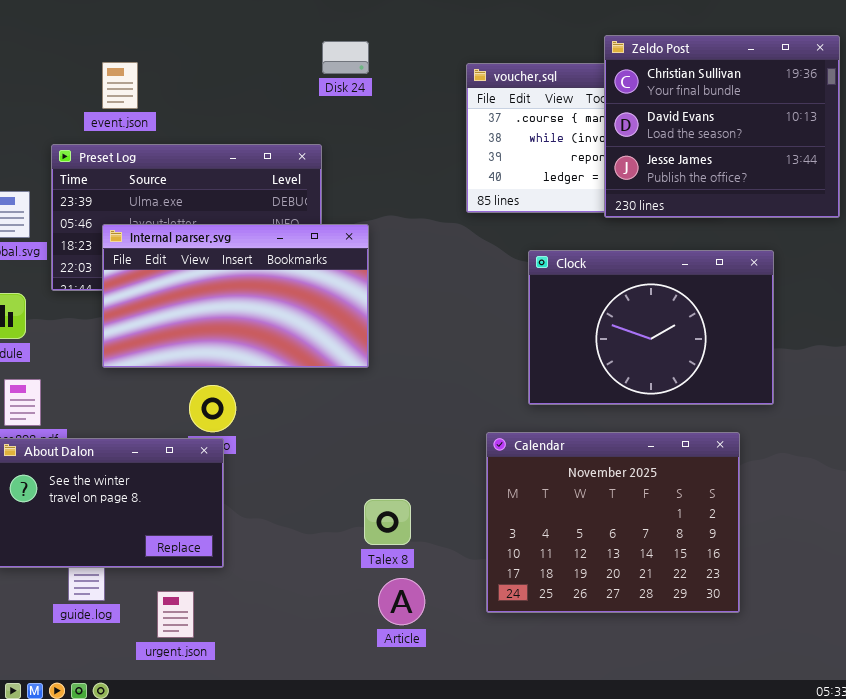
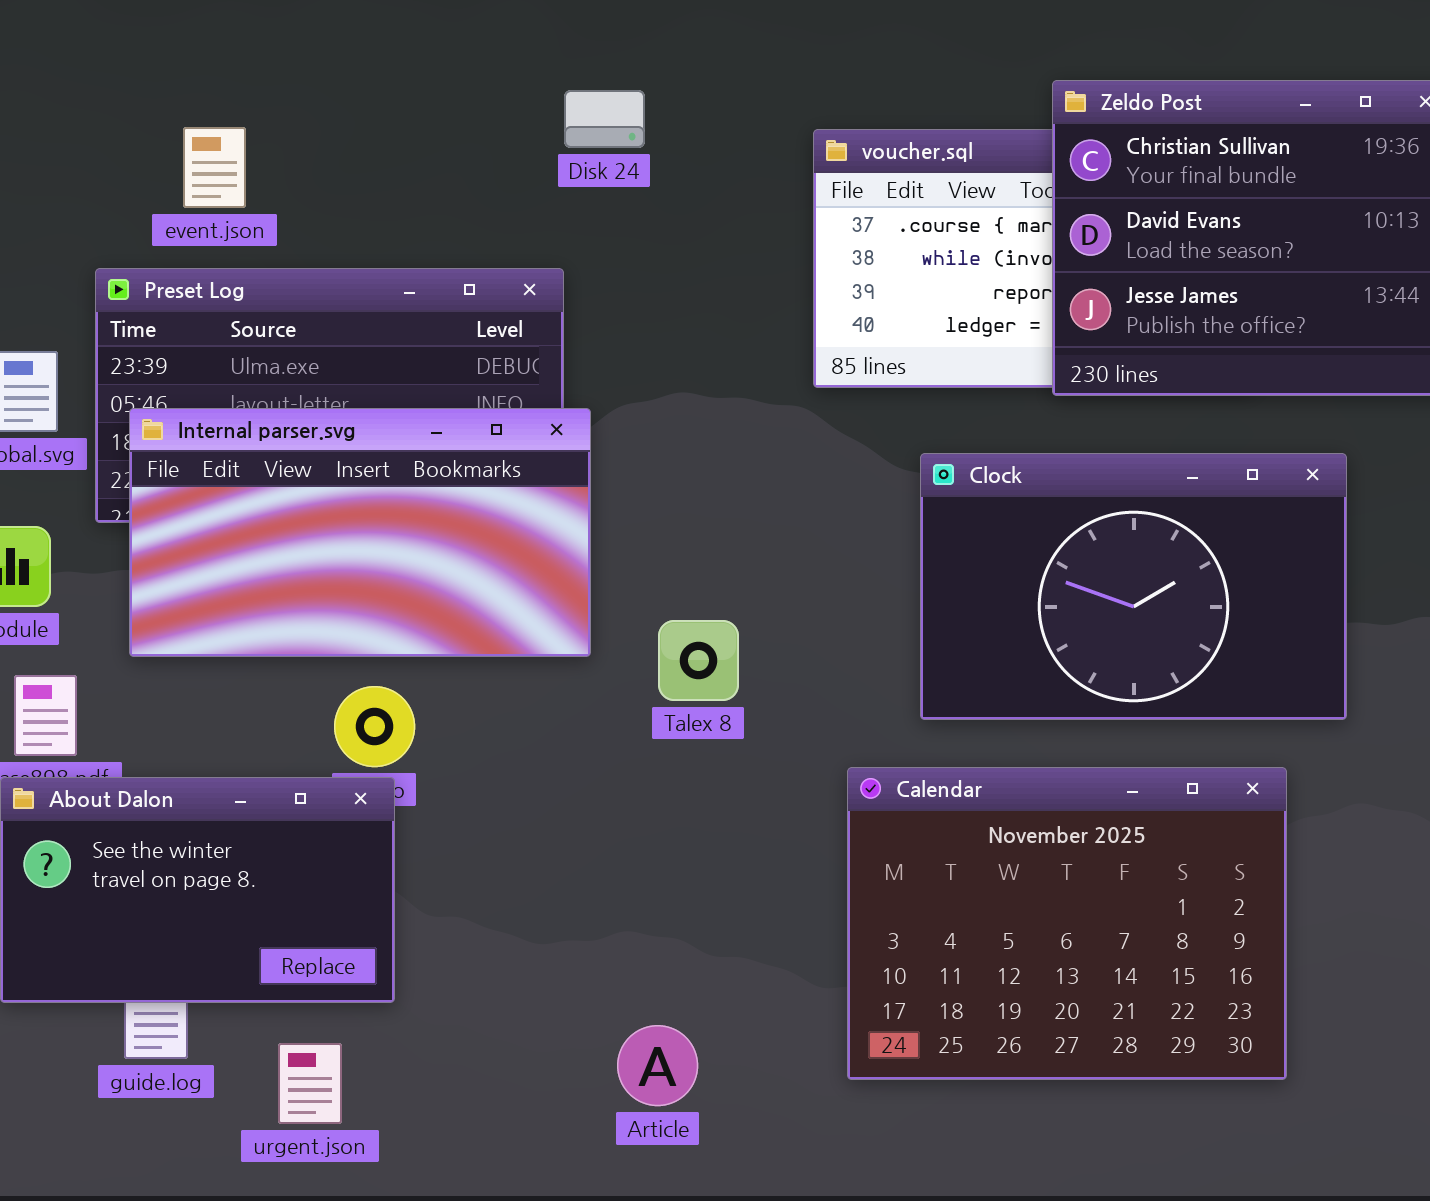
Internal parser.svg: [102,224,369,368] -> [129,408,591,657], moved
Talex 8: [364,499,411,545] -> [658,620,739,701], moved
Article: [378,578,425,625] -> [617,1025,698,1106], moved

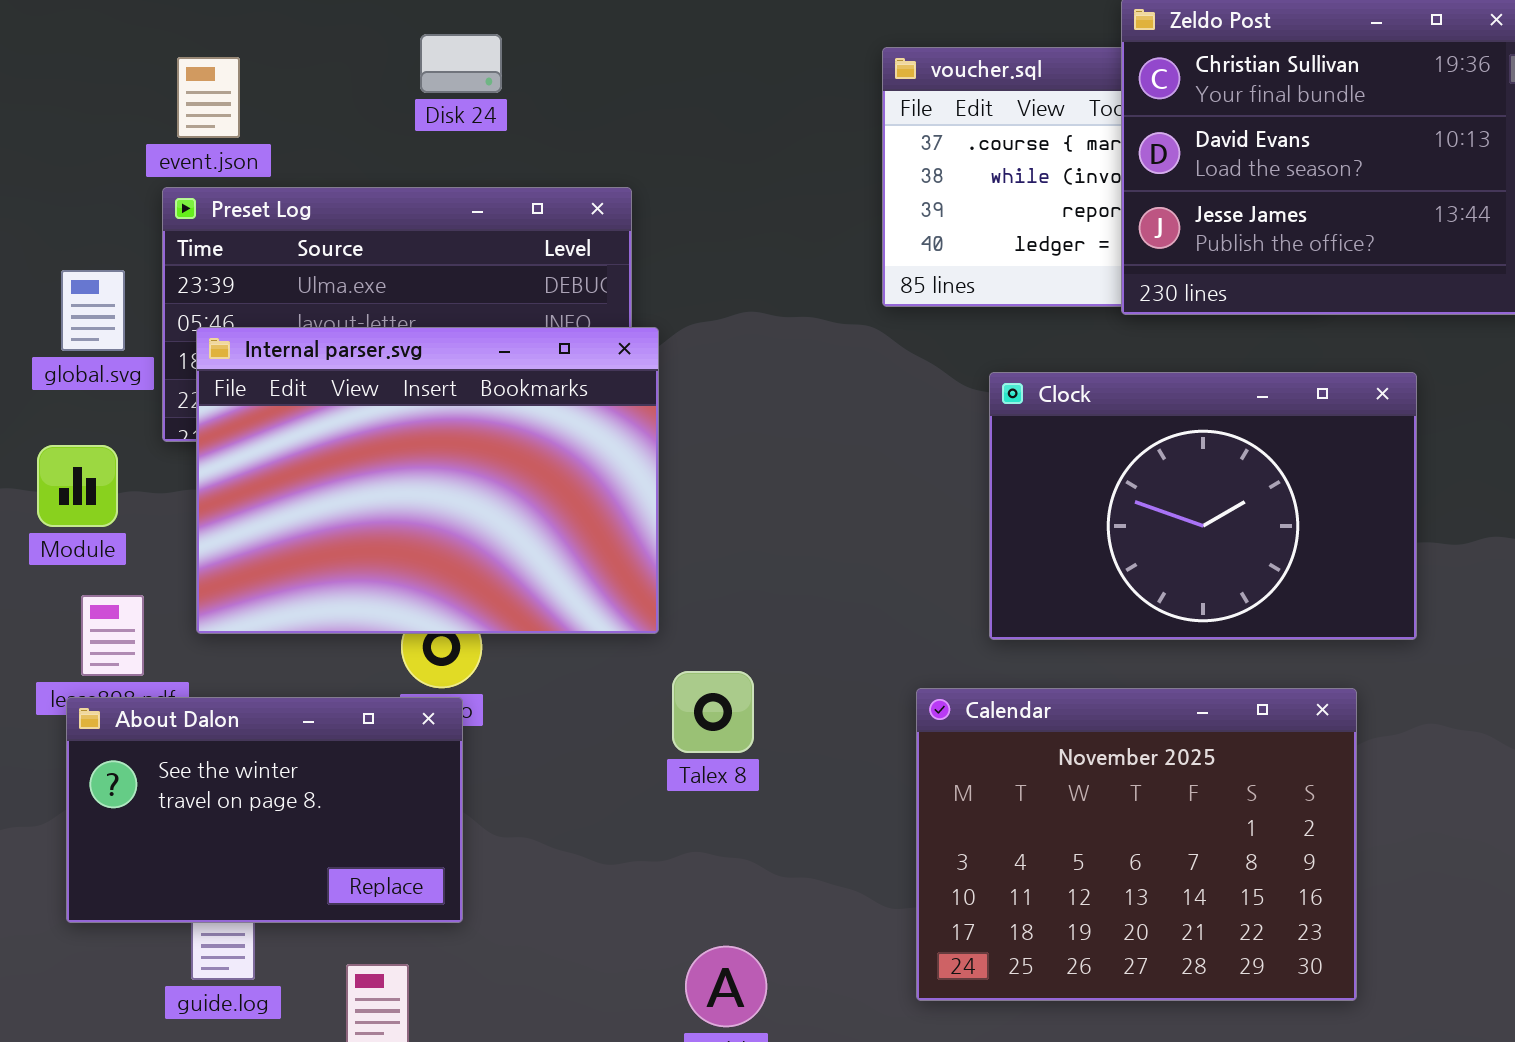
Disk 24: [564,90,645,148] -> [420,34,502,93], moved
event.json: [183,127,246,208] -> [177,57,240,138], moved
Internal parser.svg: [129,408,591,657] -> [196,327,659,634], resized
Talex 8: [658,620,739,701] -> [672,671,754,753], moved

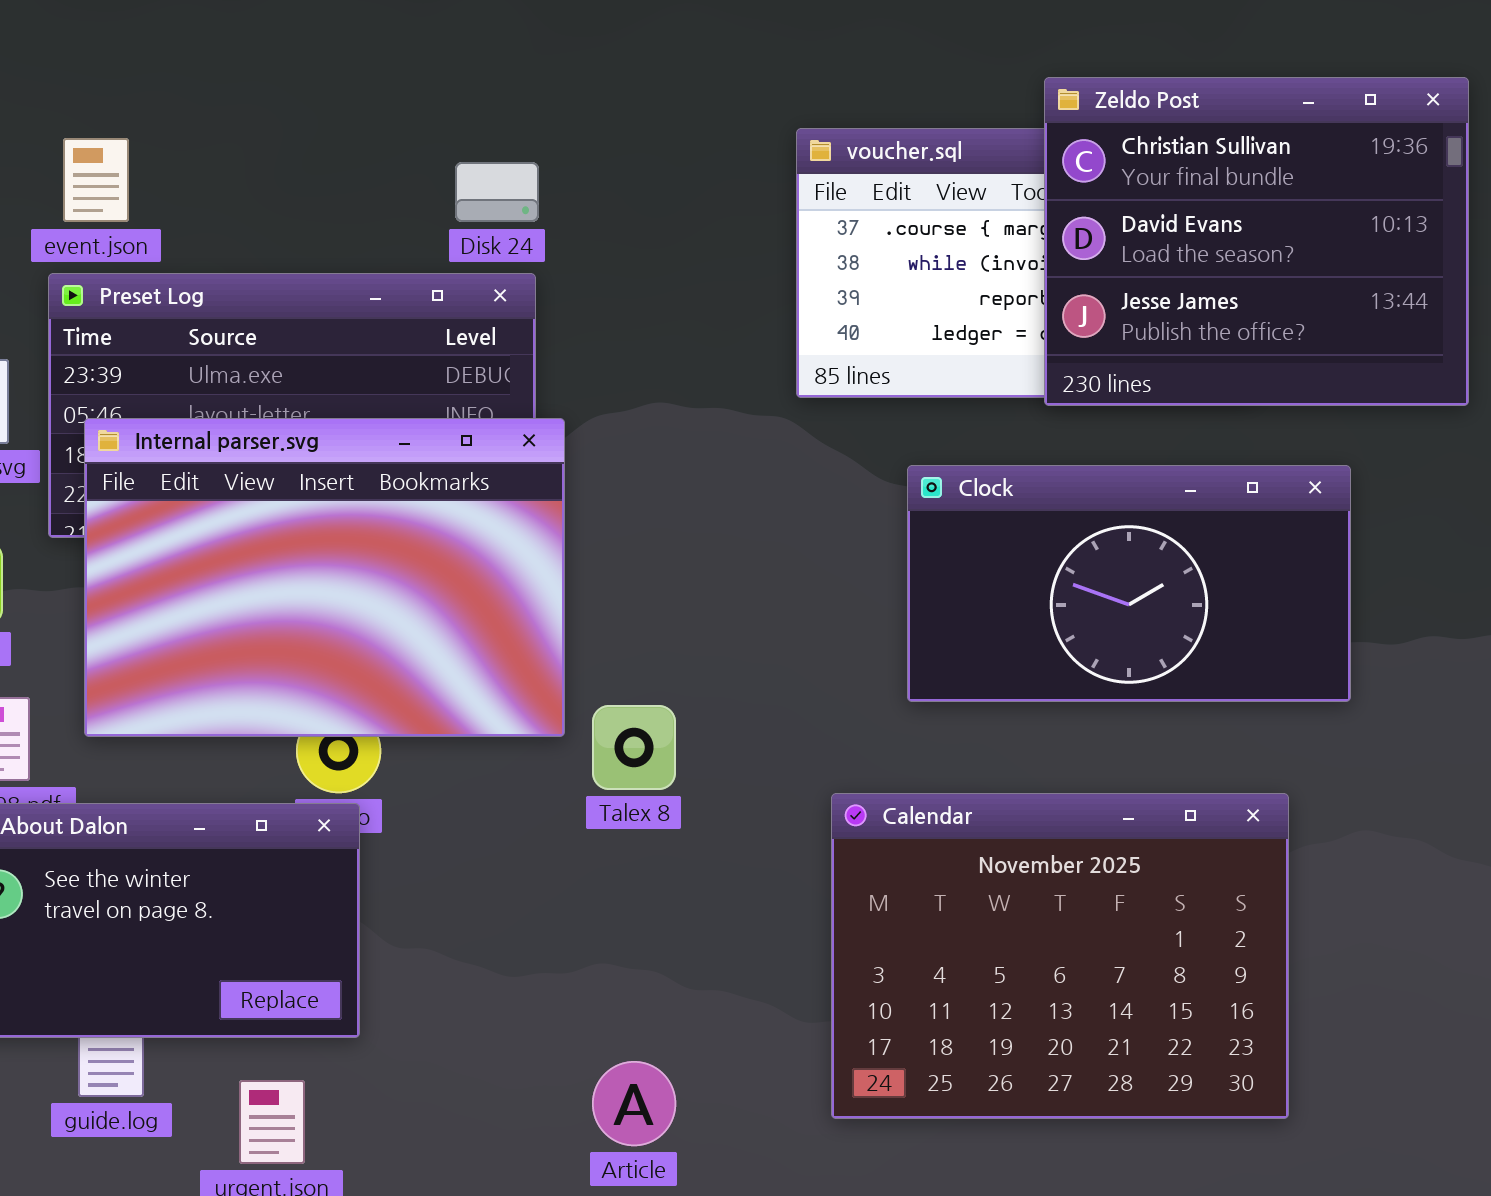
Disk 24: [420,34,502,93] -> [455,162,539,222], moved
Clock: [989,372,1417,640] -> [907,465,1351,702], resized
Talex 8: [672,671,754,753] -> [592,705,676,790], moved

